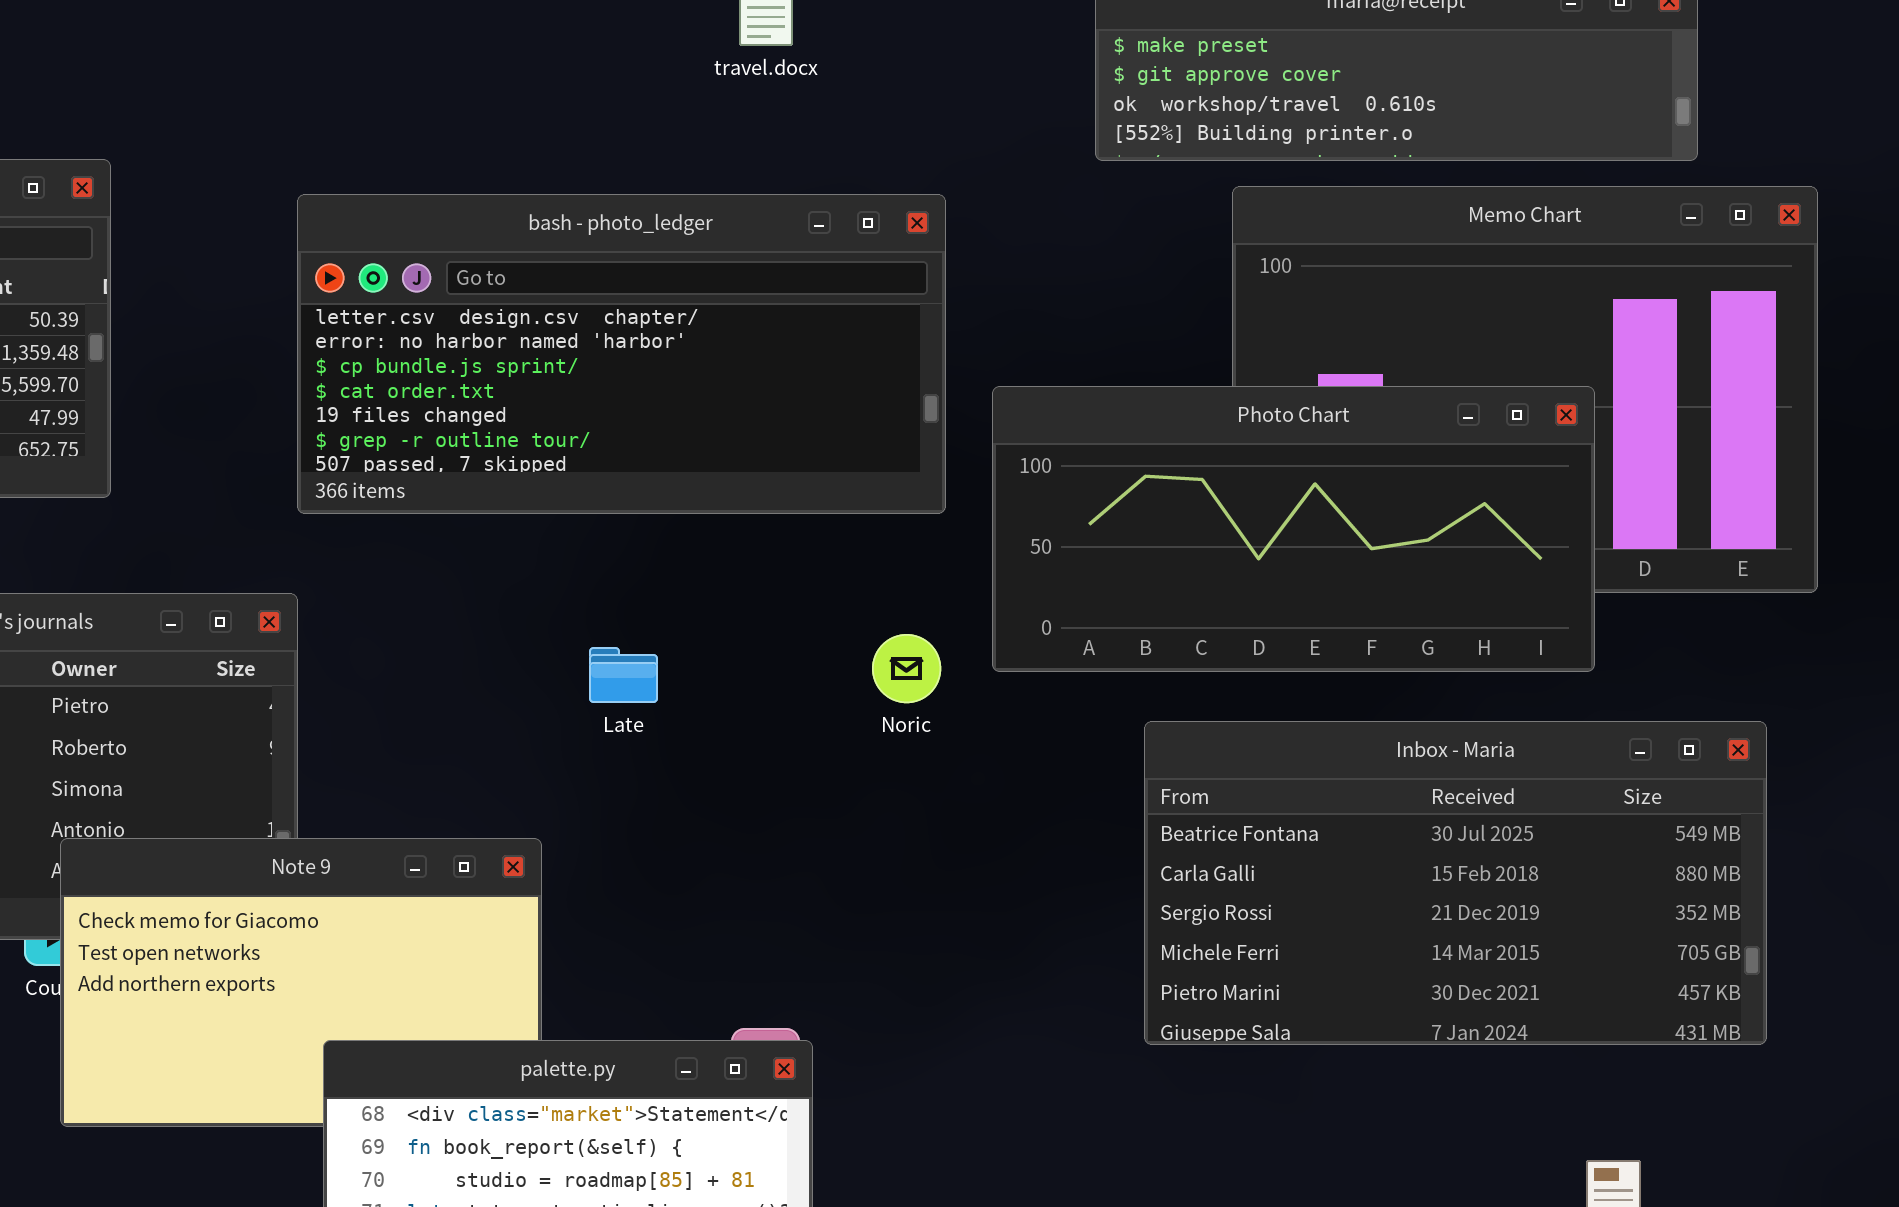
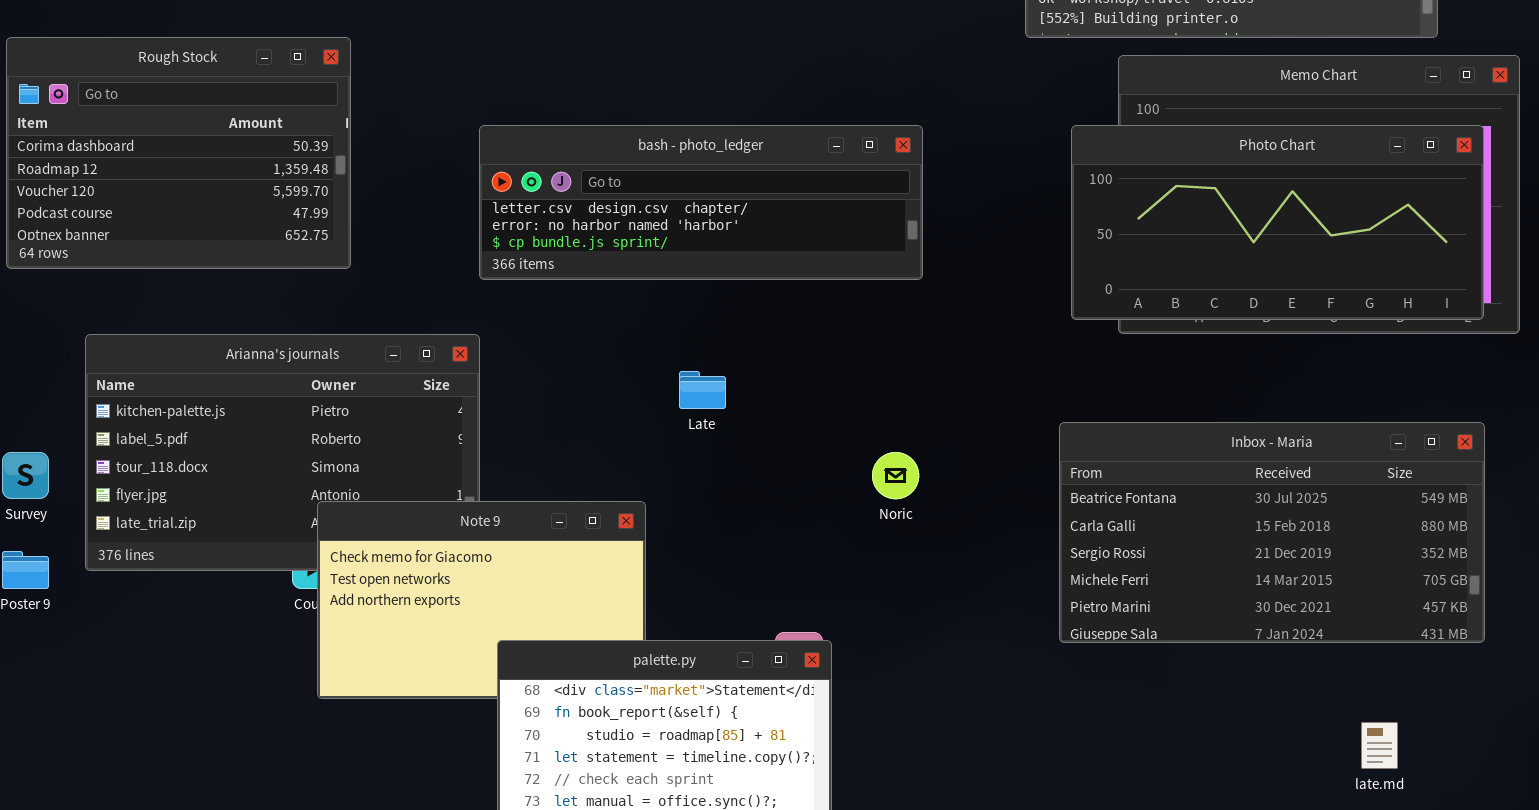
bash - photo_ledger: [297,194,946,514] -> [479,125,923,280], resized
Photo Chart: [992,386,1595,672] -> [1071,125,1484,320], moved
Noric: [872,634,941,703] -> [872,452,919,499], moved

